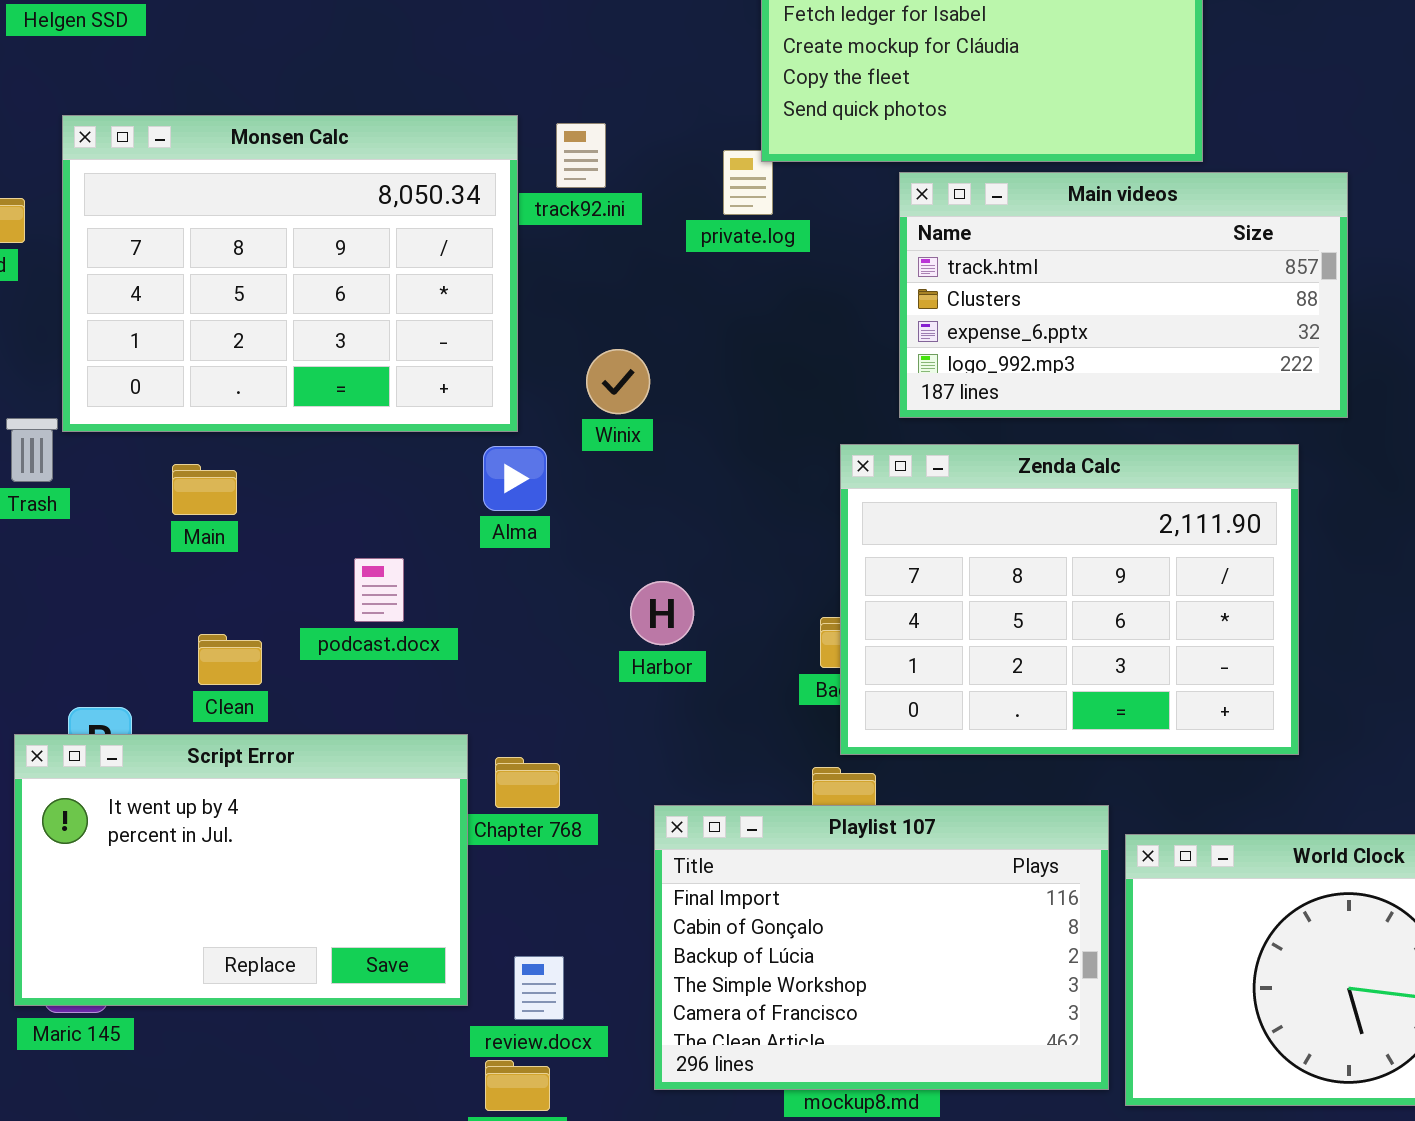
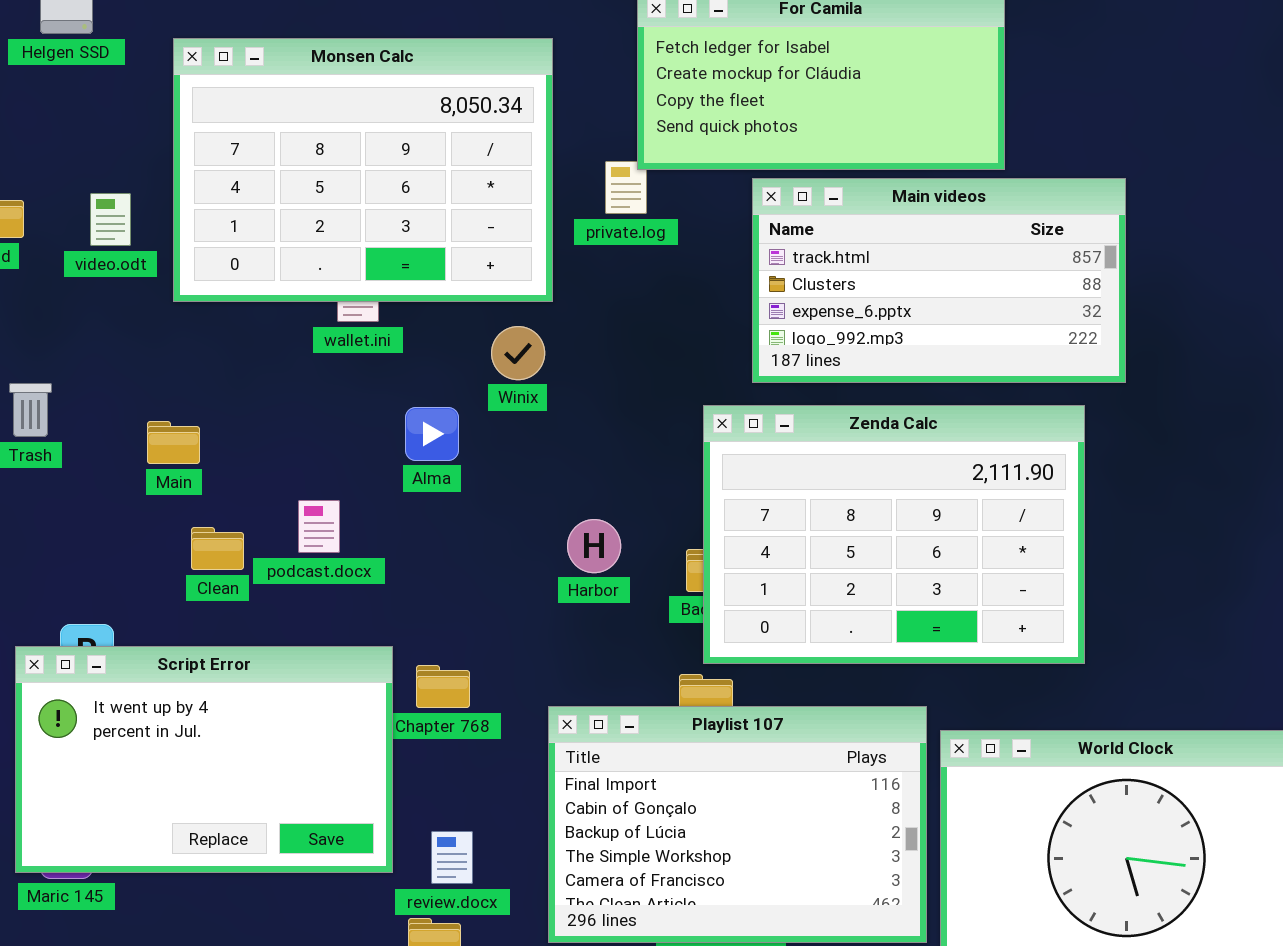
Monsen Calc: [62,115,518,432] -> [173,38,553,302], moved
Harbor: [630,581,694,645] -> [567,519,621,573], moved
Clean: [198,634,262,685] -> [191,527,244,570], moved

